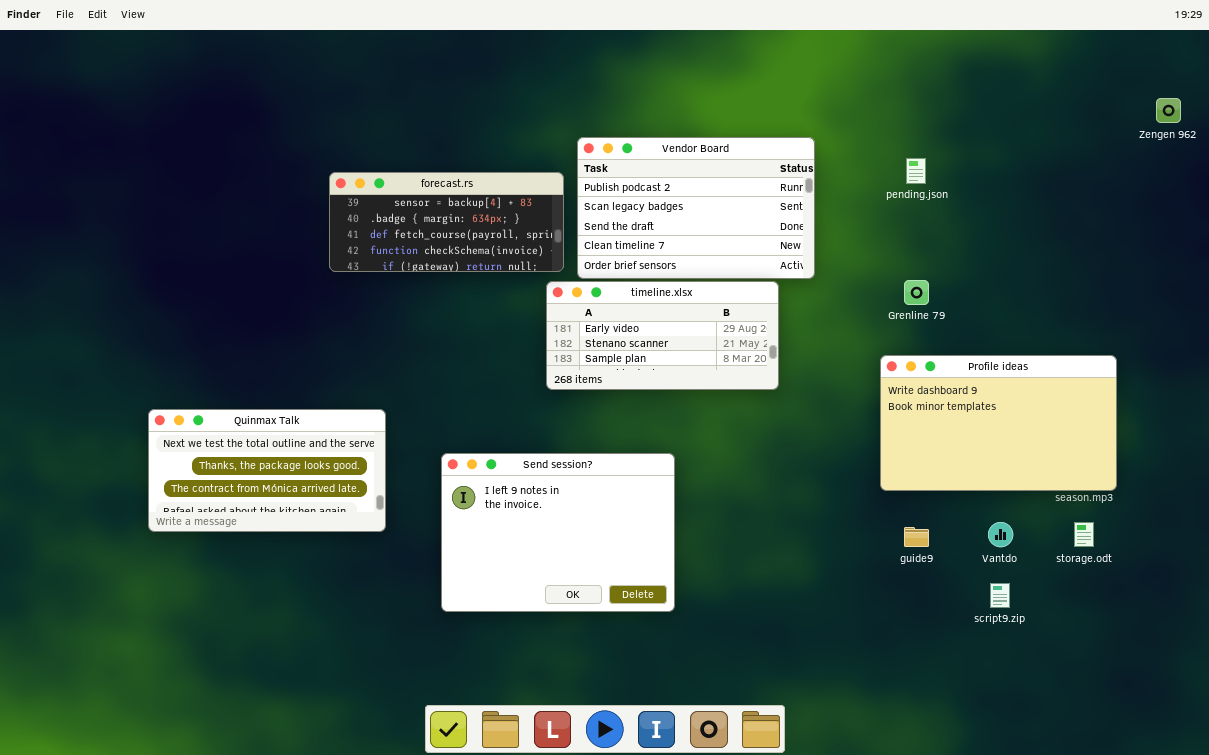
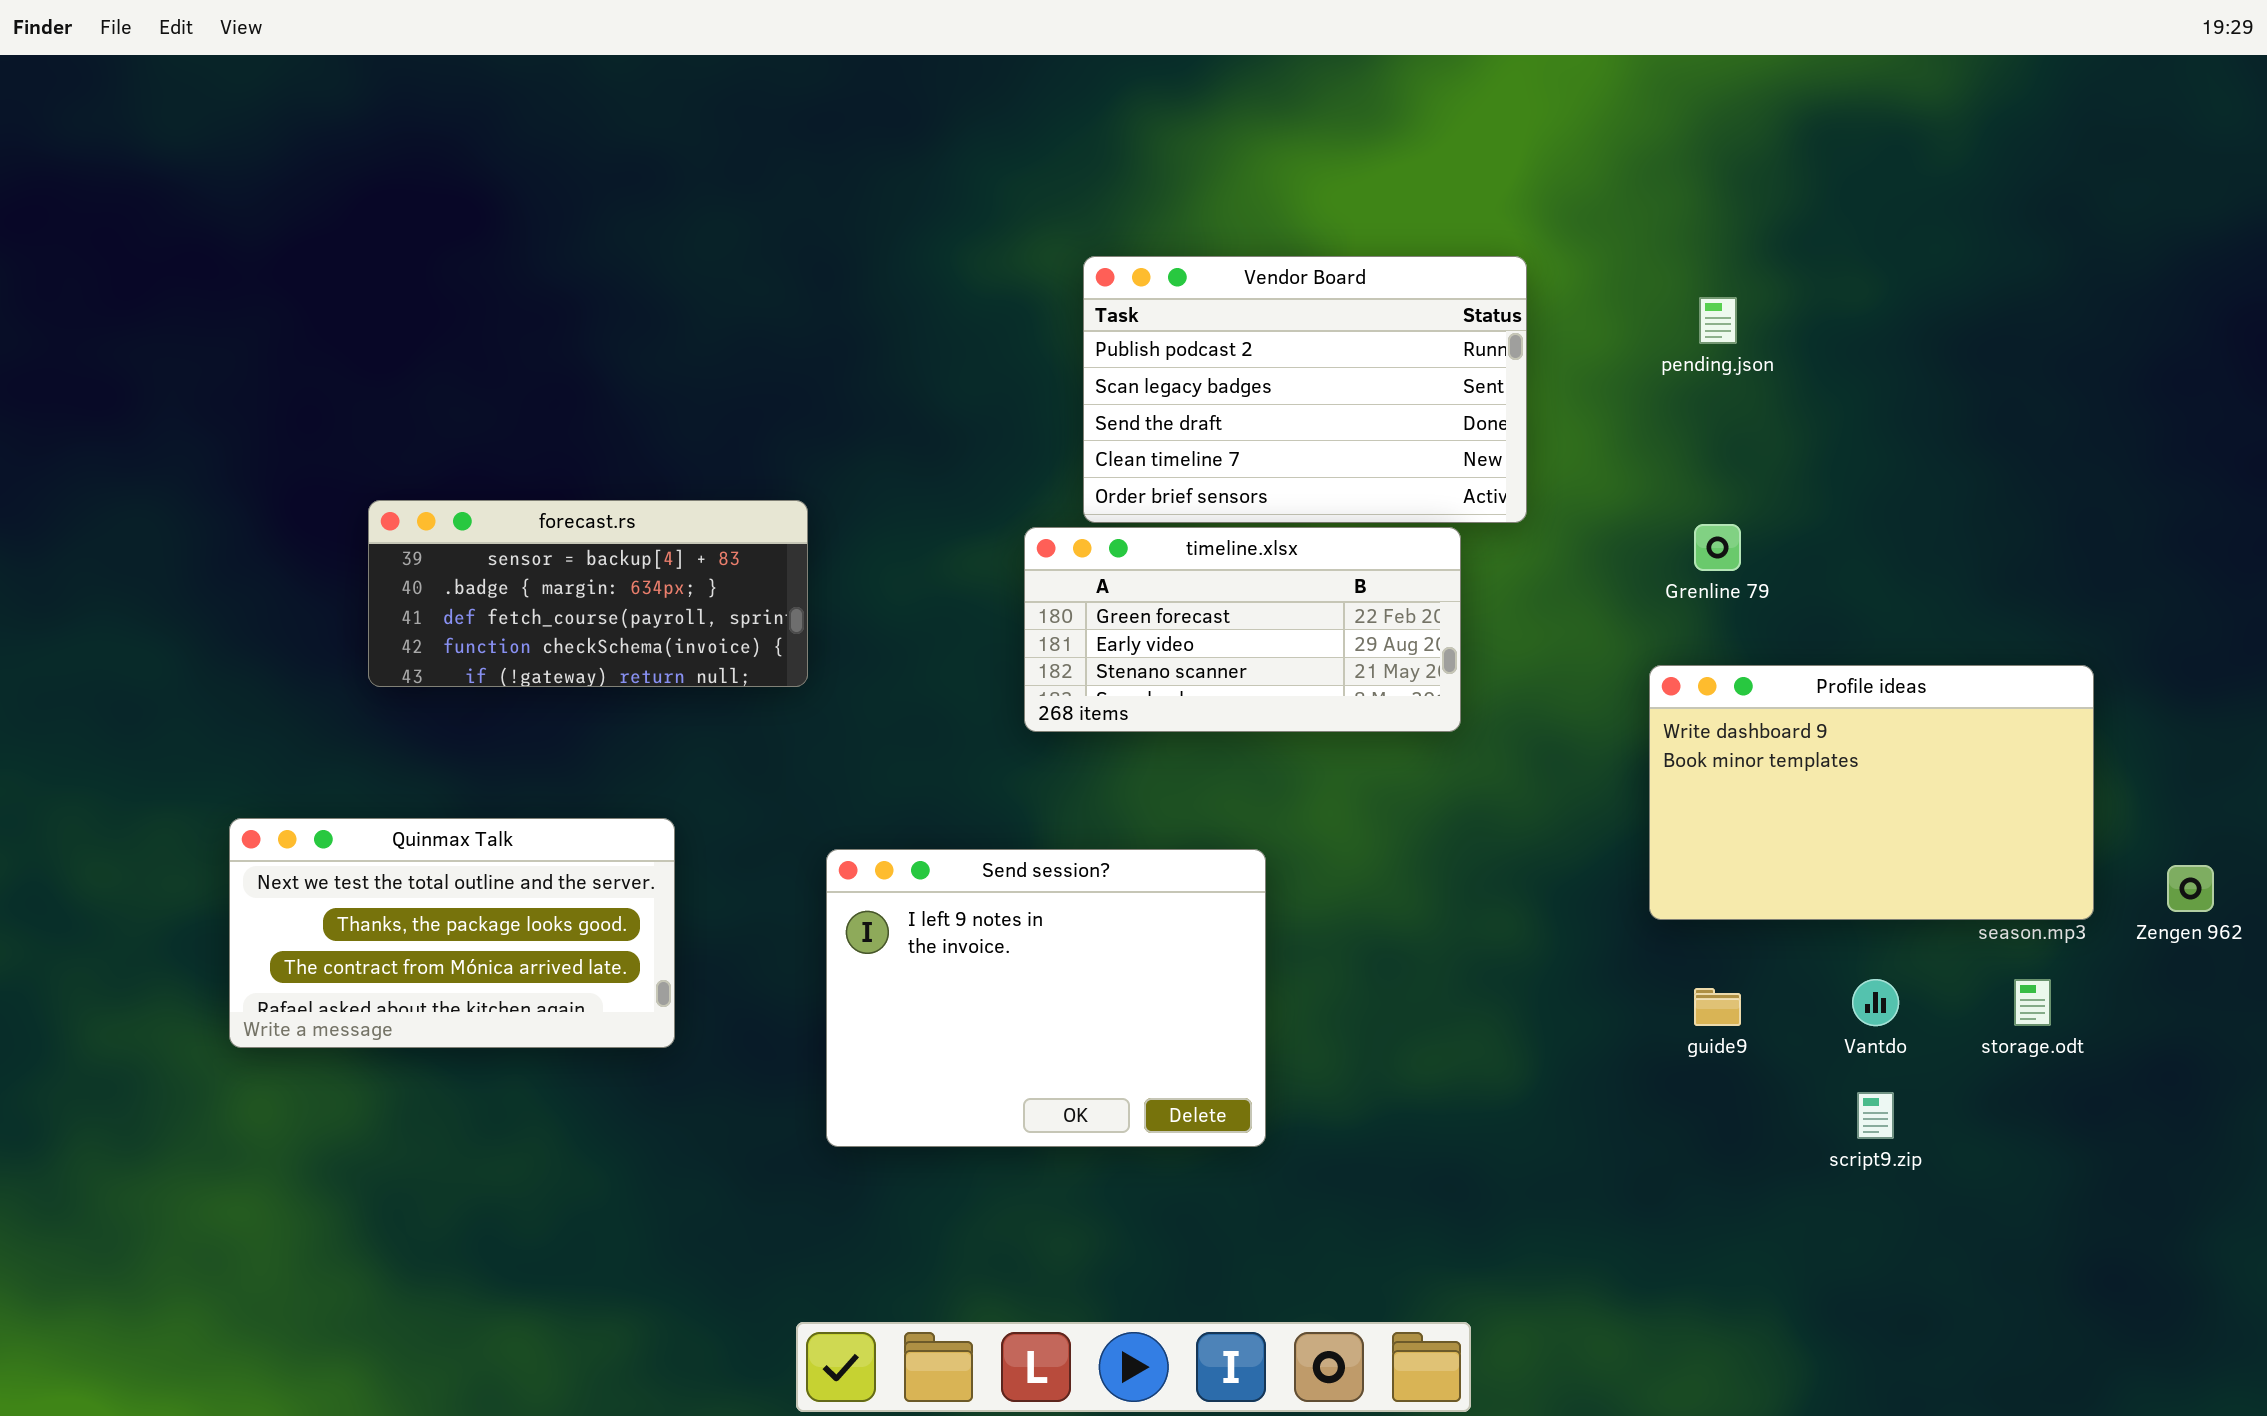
Zengen 962: [1156,98,1181,123] -> [2167,865,2214,912], moved
forecast.rs: [329,172,564,272] -> [368,500,808,687], moved
timeline.xlsx: [546,281,779,390] -> [1024,527,1461,732], scrolled up 1 row
Quinmax Talk: [148,409,386,532] -> [229,818,675,1048], moved

